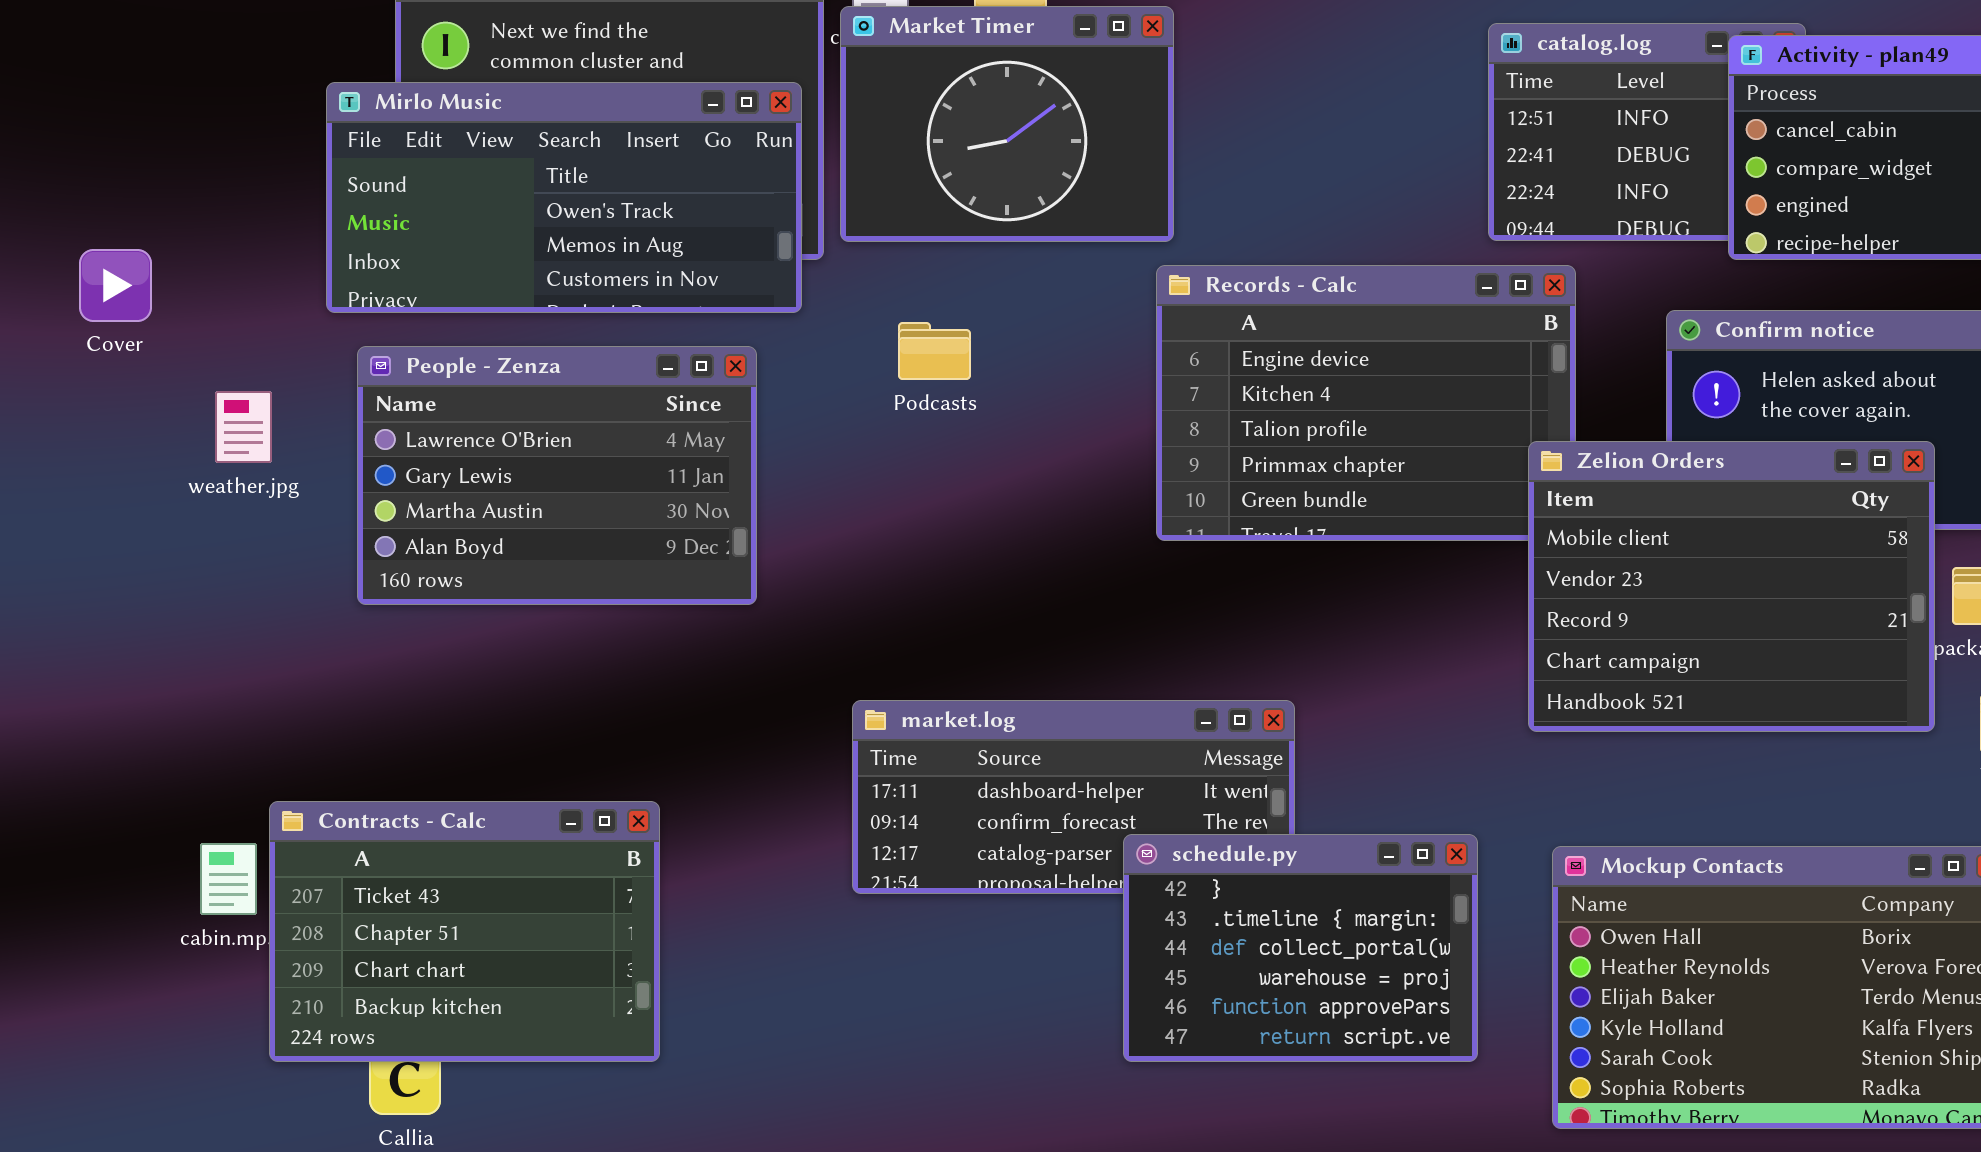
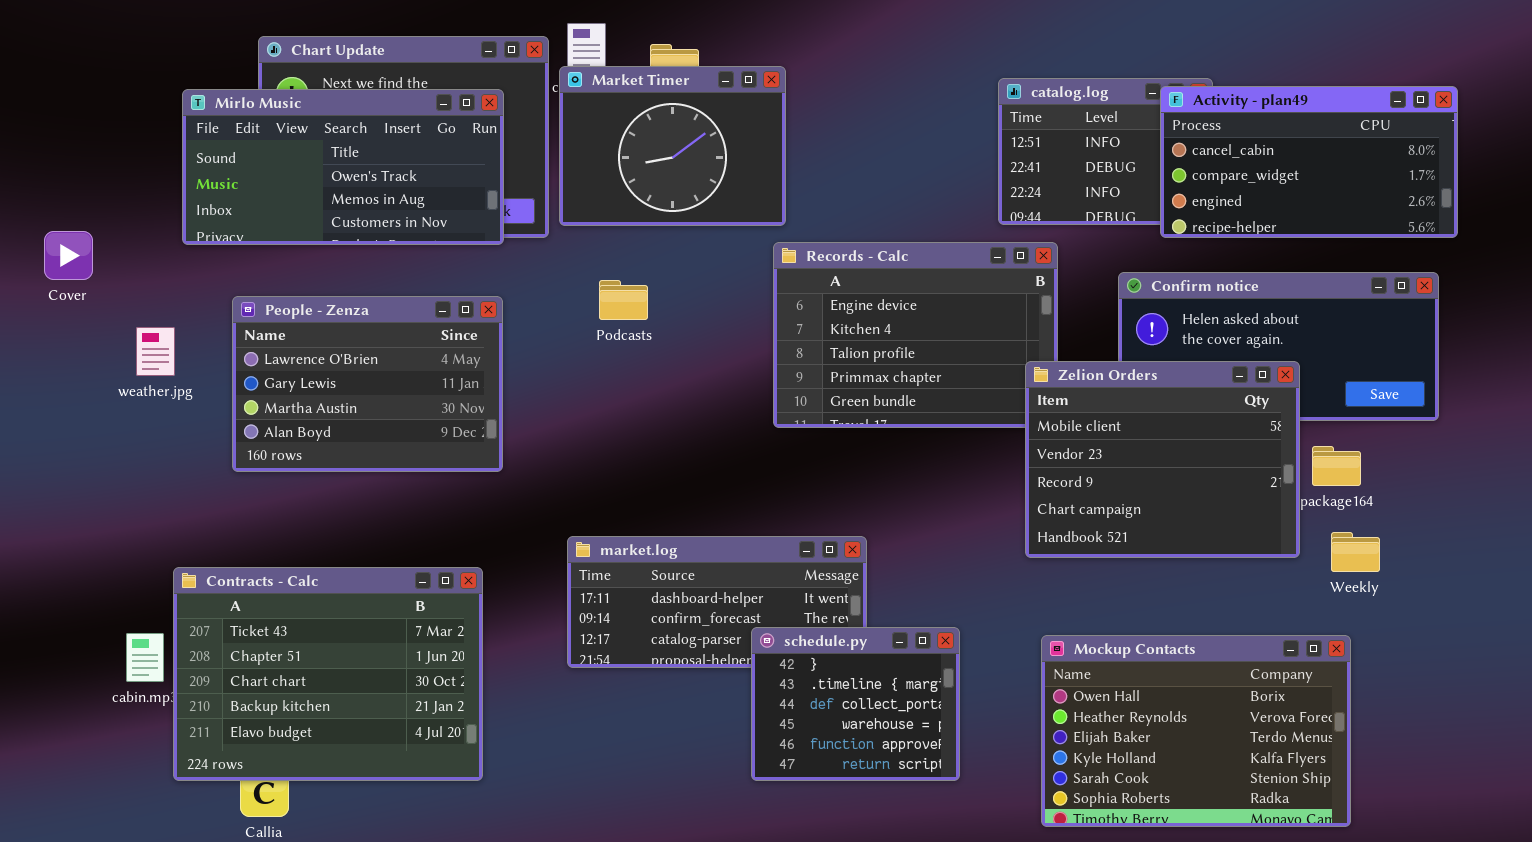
Mirlo Music: [326,82,802,313] -> [182,89,504,245], moved
Contracts - Calc: [269,801,660,1062] -> [173,567,483,781], resized
schedule.py: [1123,834,1478,1062] -> [751,627,960,781], resized

